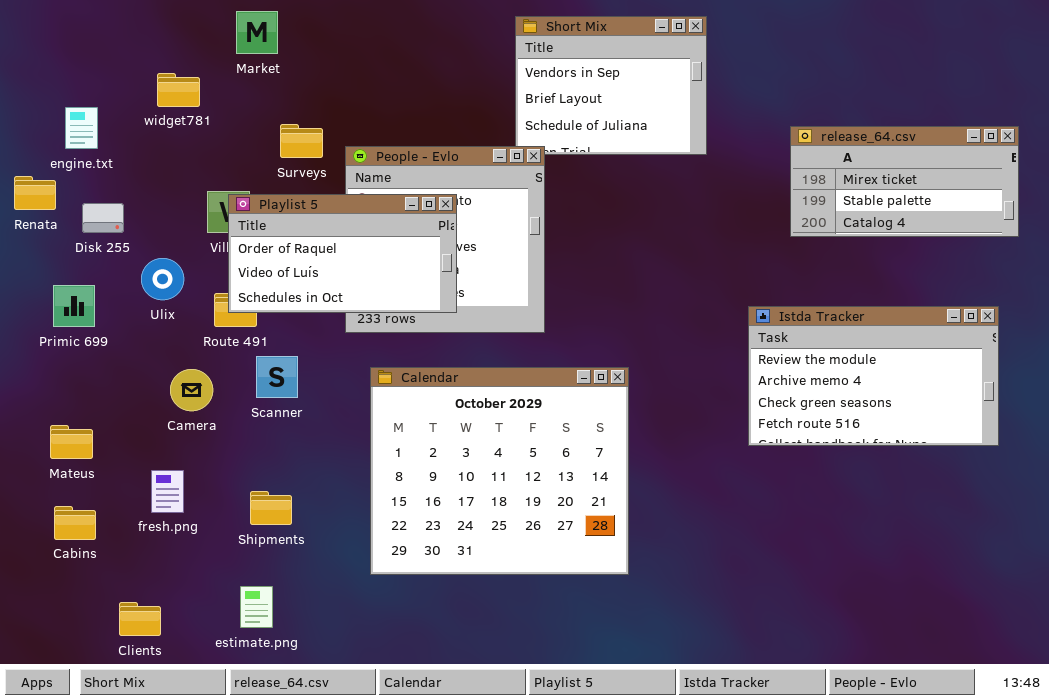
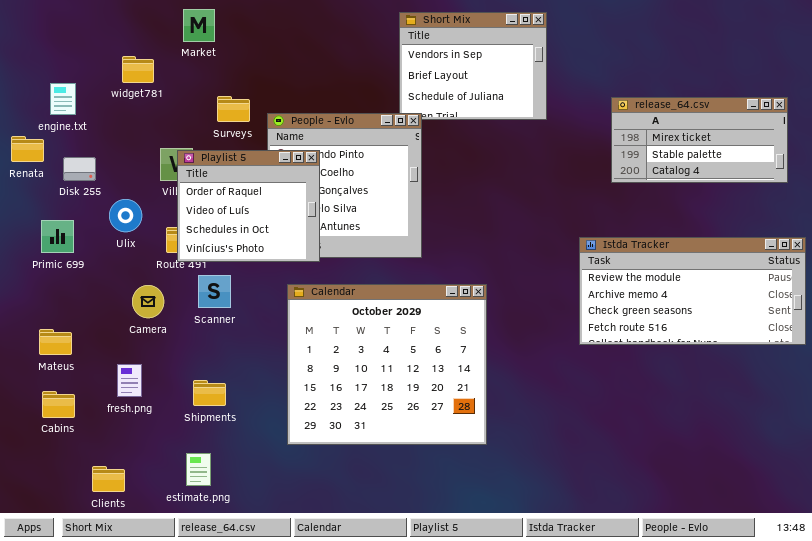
Playlist 5: [228,194,457,313] -> [177,150,320,262], resized
Istda Tracker: [748,306,999,446] -> [579,237,806,345], resized

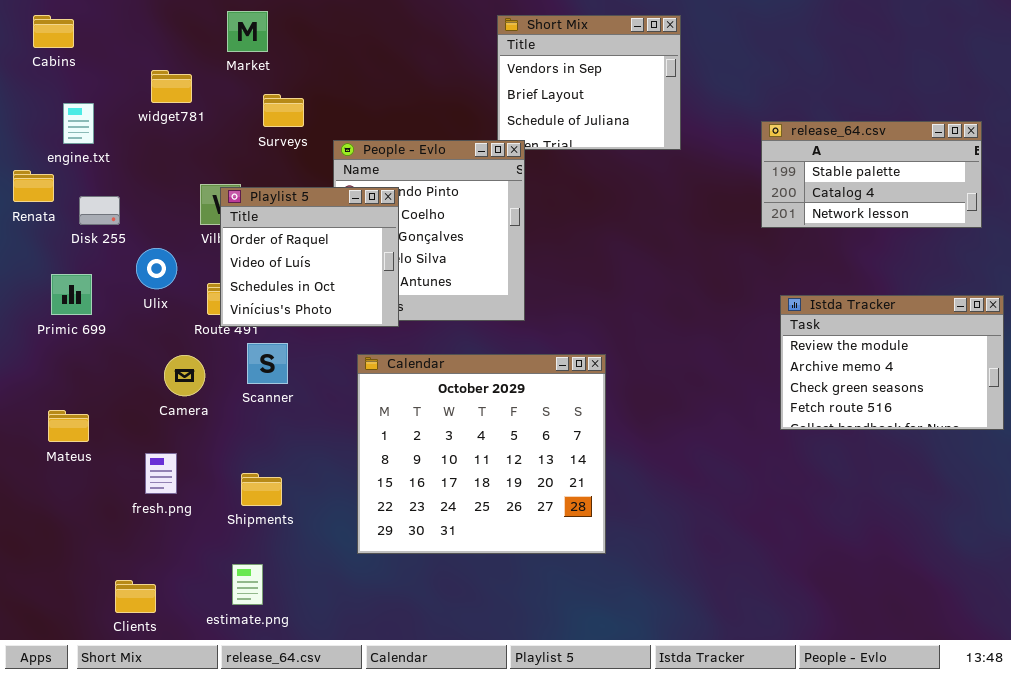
Surveys: [217,96,250,122] -> [263,94,304,127], moved
release_64.csv: [611,97,788,183] -> [761,121,982,228], scrolled down 1 row
Istda Tracker: [579,237,806,345] -> [780,295,1004,430], resized
Cabins: [42,391,75,418] -> [33,15,74,48], moved

